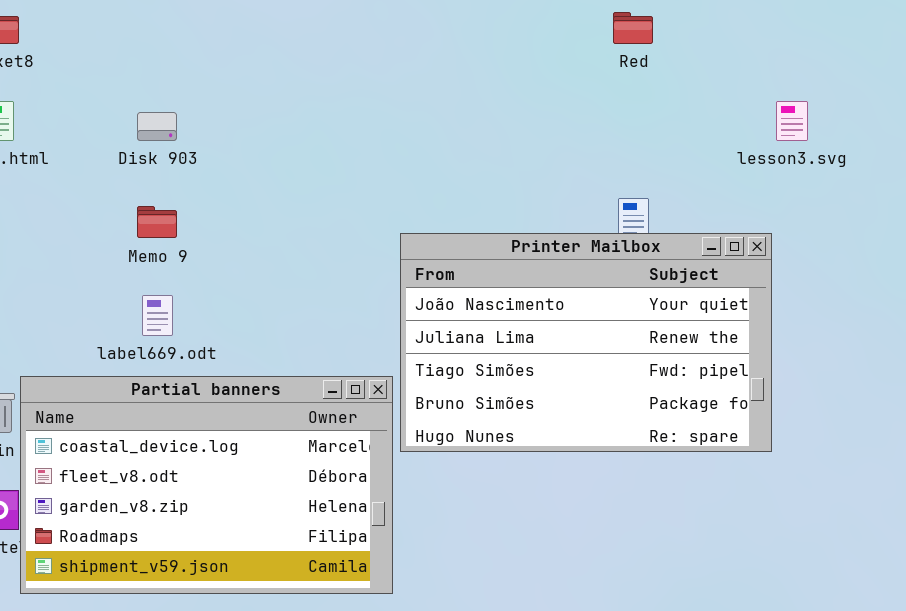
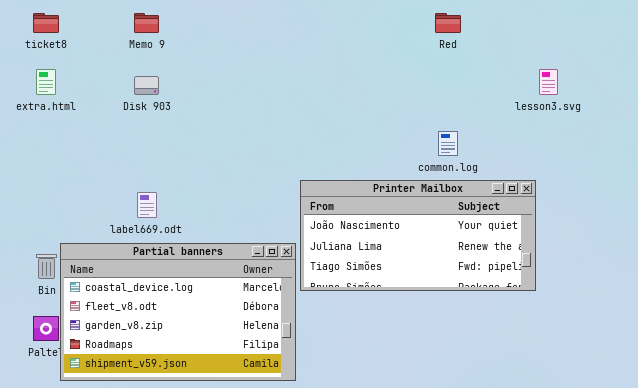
Memo 9: [137,206,177,238] -> [134,13,159,33], moved
Printer Mailbox: [400,233,772,452] -> [300,180,536,291], resized

